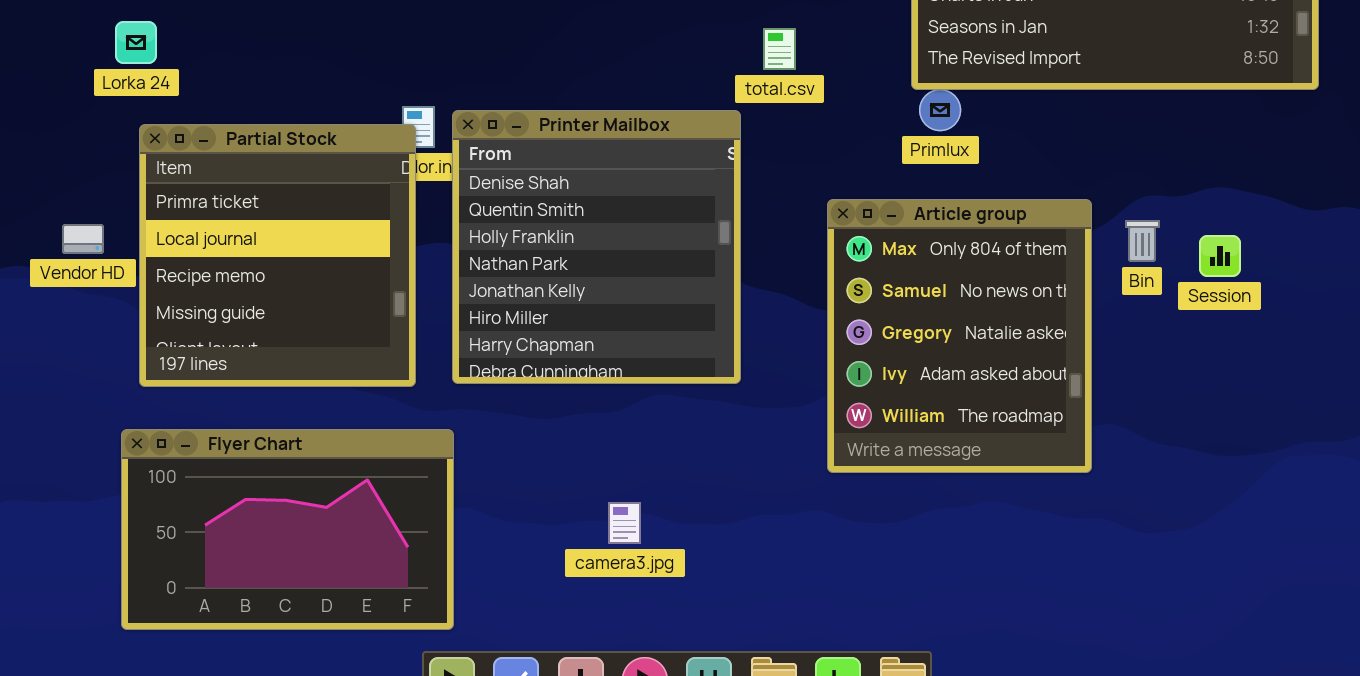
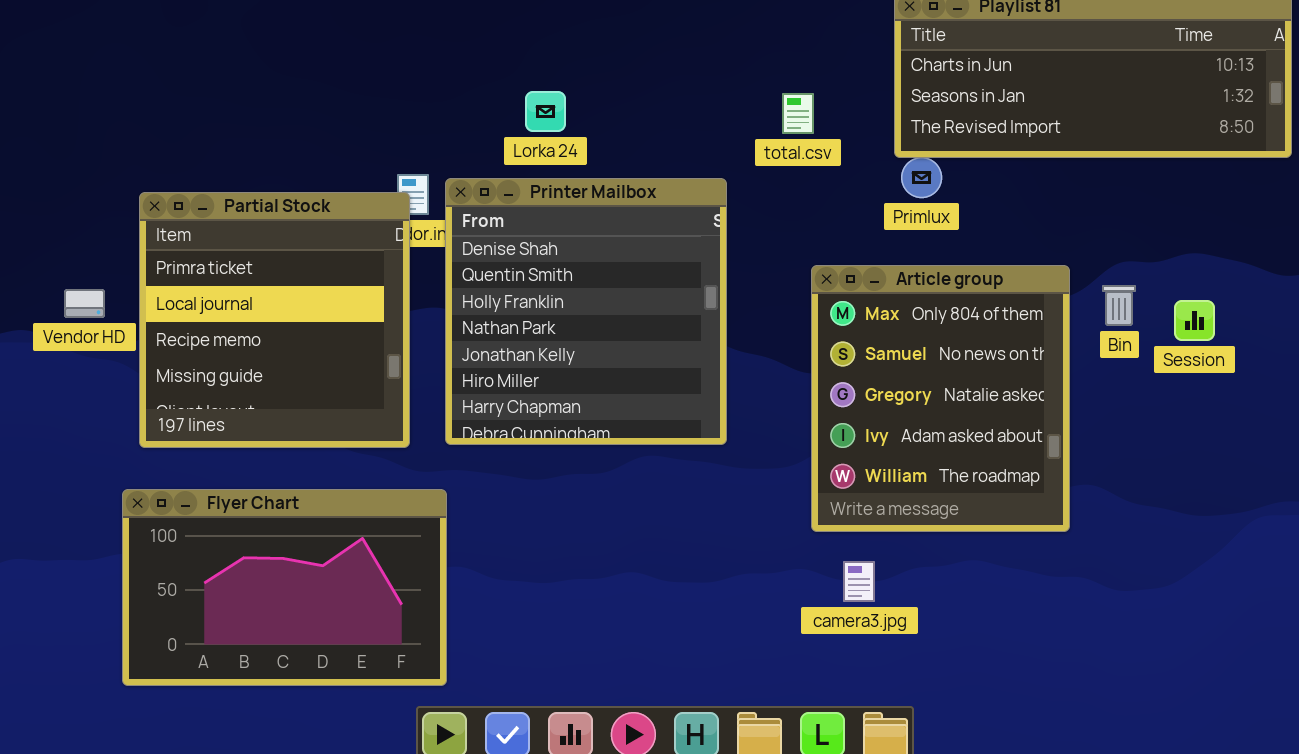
Lorka 24: [115,21,157,64] -> [525,91,566,132], moved
total.csv: [763,28,796,70] -> [782,93,814,134], moved
camera3.jpg: [608,502,641,544] -> [843,561,875,602], moved

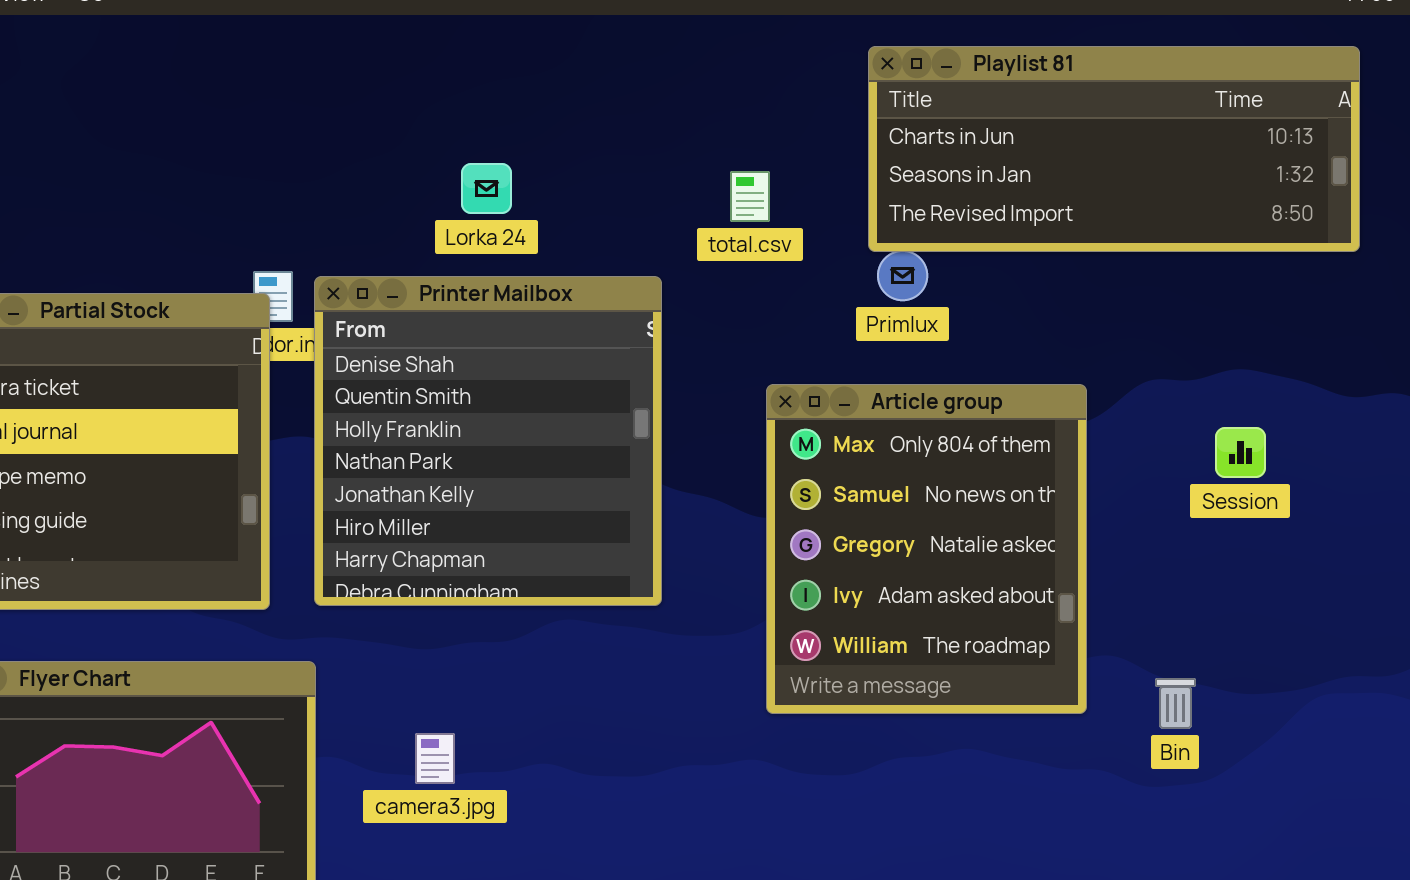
Lorka 24: [525,91,566,132] -> [461,163,512,214], moved
Bin: [1102,285,1136,326] -> [1155,678,1196,729], moved
camera3.jpg: [843,561,875,602] -> [415,733,455,784], moved

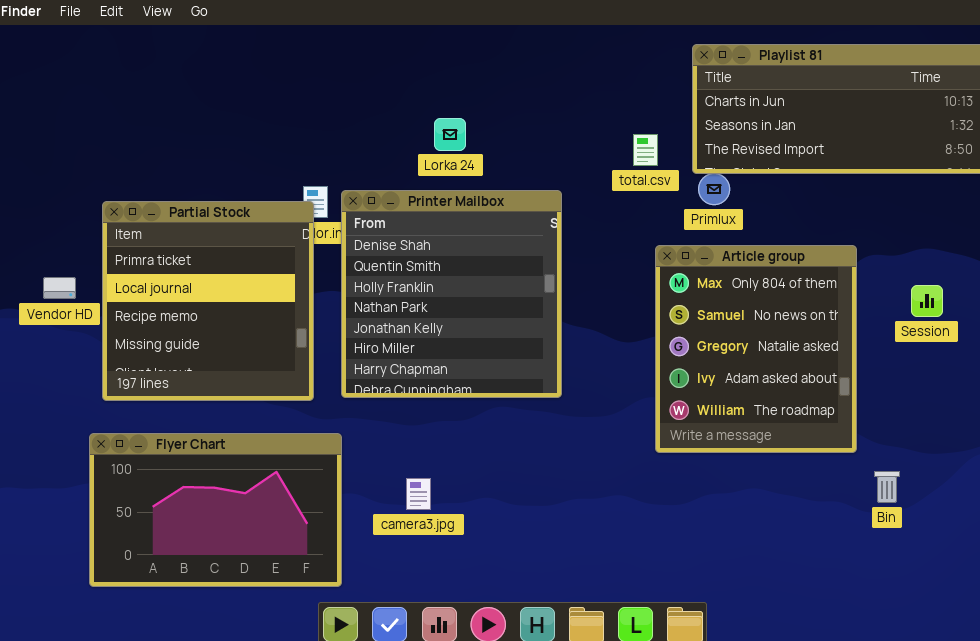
total.csv: [730,171,770,222] -> [633,134,658,166], moved
Article group: [766,384,1087,714] -> [655,245,857,453], moved
Bin: [1155,678,1196,729] -> [874,471,900,503], moved

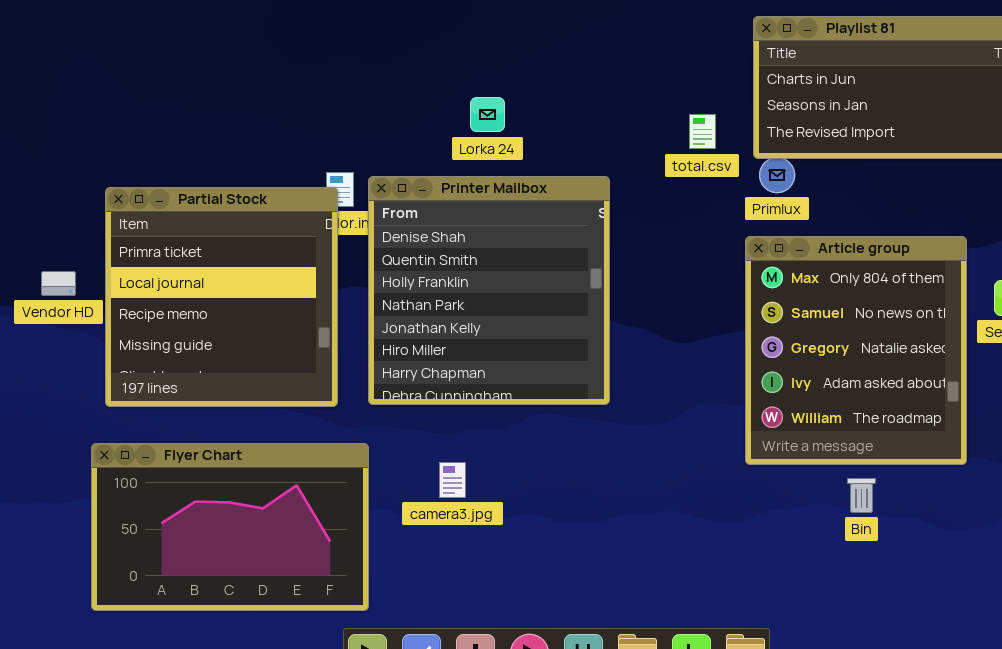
Article group: [655,245,857,453] -> [745,236,967,465], moved
Bin: [874,471,900,503] -> [847,478,876,513], moved
camera3.jpg: [406,478,431,510] -> [439,462,466,498], moved

